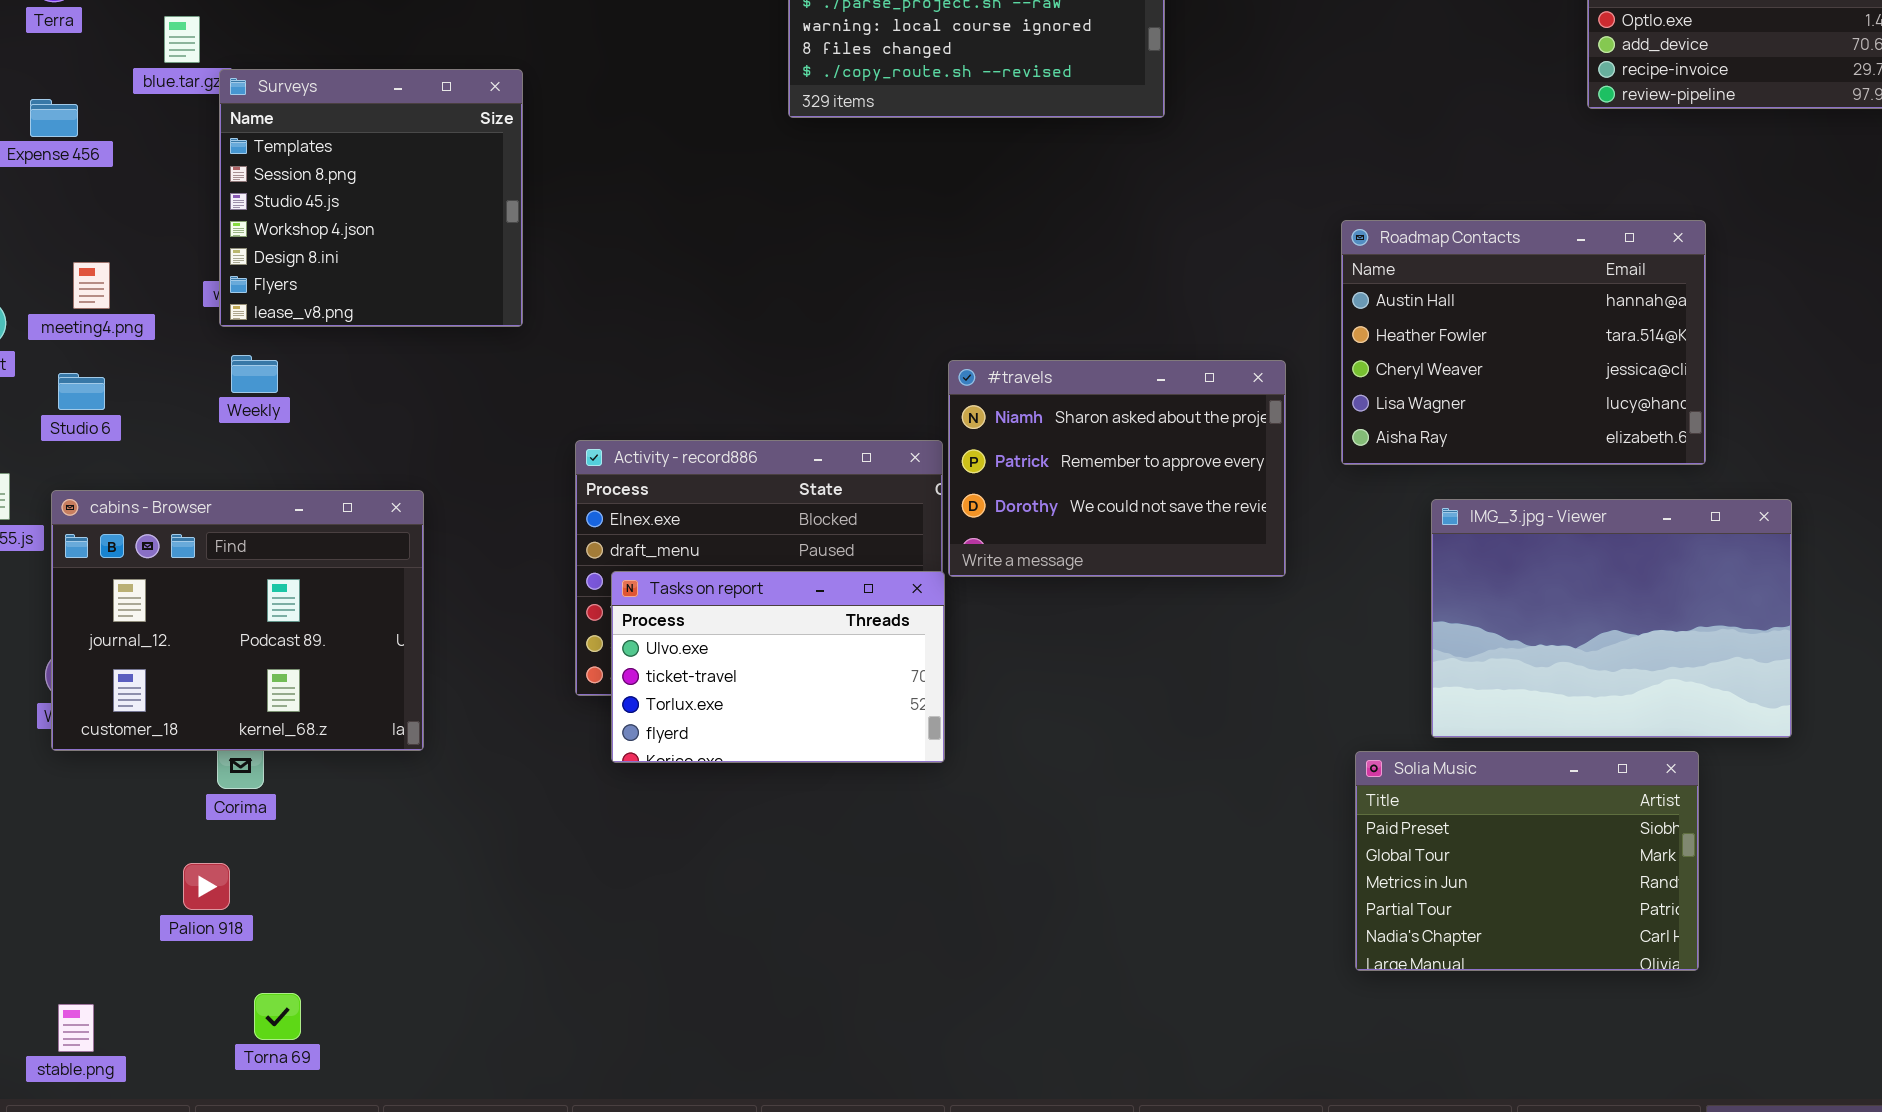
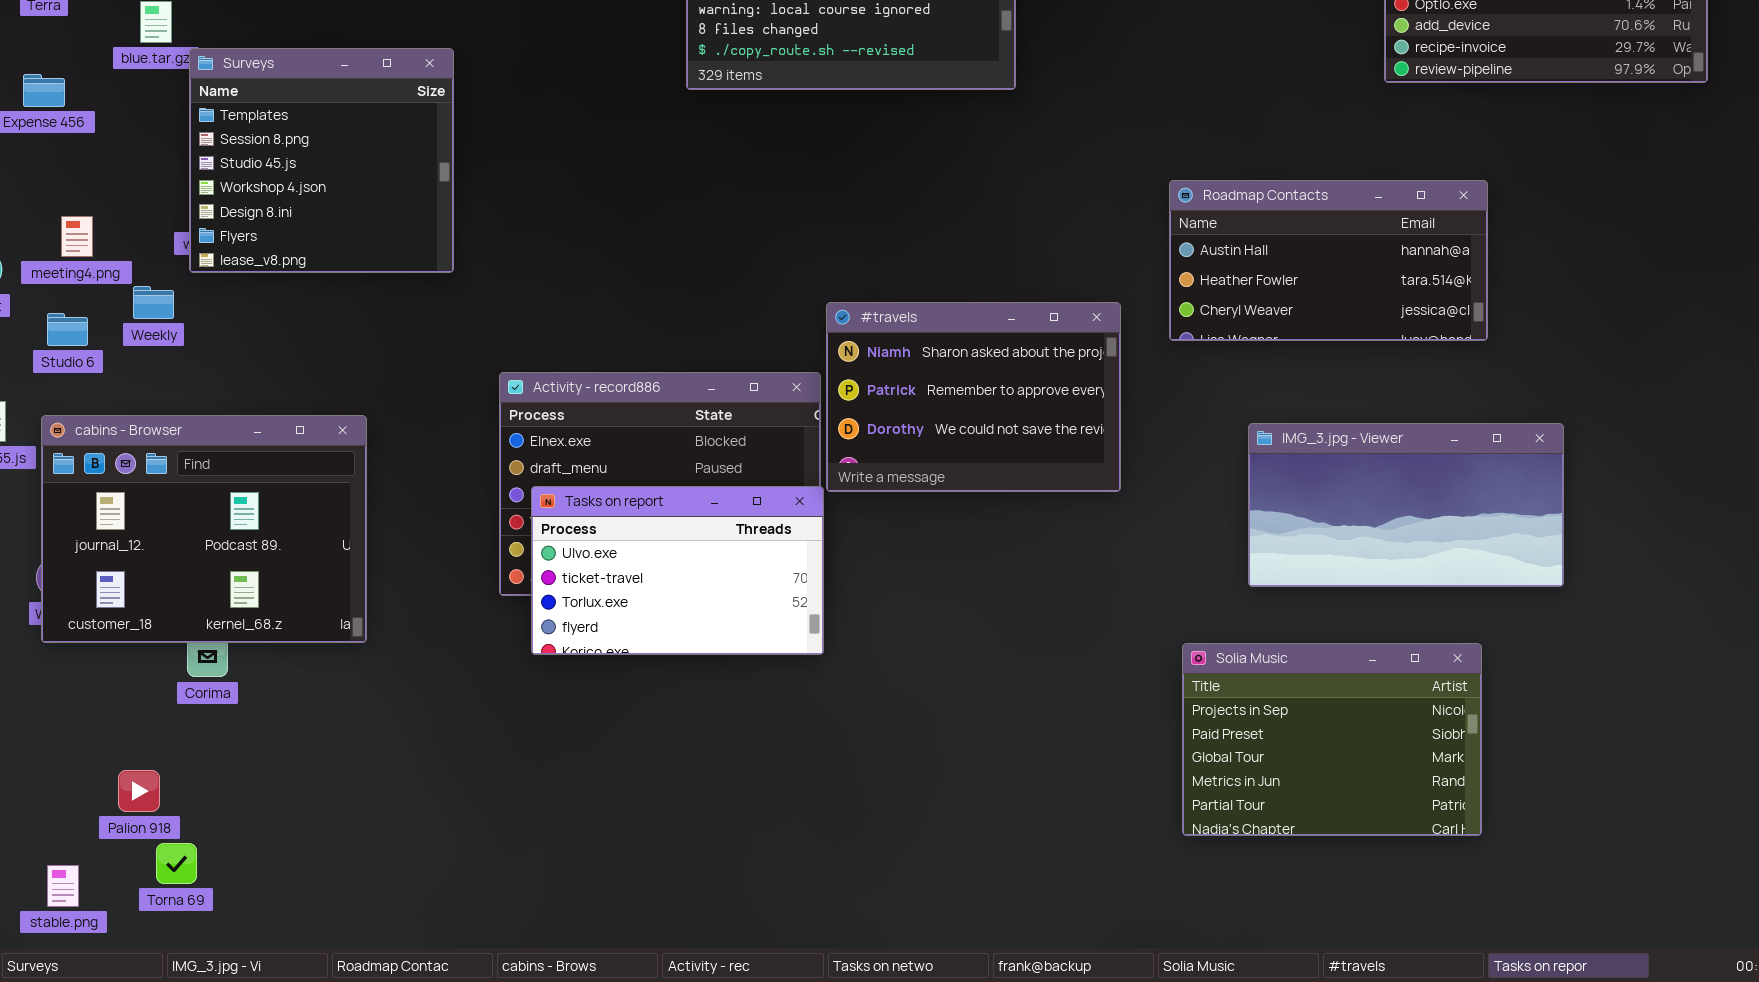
Roadmap Contacts: [1341,220,1706,465] -> [1169,180,1488,341], resized
Weekly: [231,355,278,393] -> [133,286,174,319], moved
IMG_3.jpg - Viewer: [1431,499,1792,738] -> [1248,423,1564,587], resized
Solia Music: [1355,751,1699,971] -> [1182,643,1482,836], scrolled up 1 row
Palion 918: [183,863,230,910] -> [118,770,160,812], moved
Torna 69: [254,993,301,1040] -> [156,843,197,884], moved

